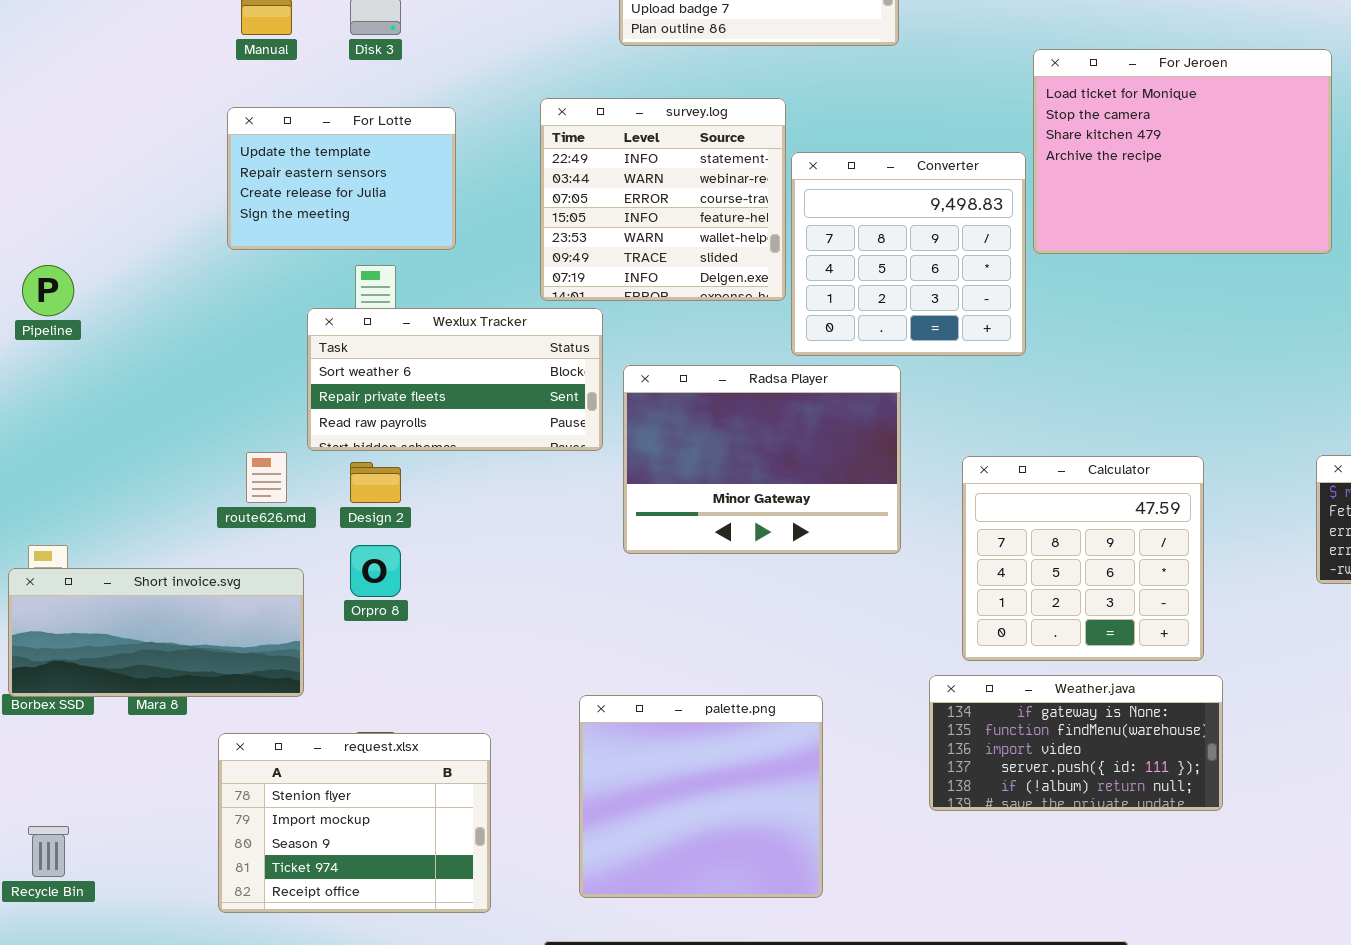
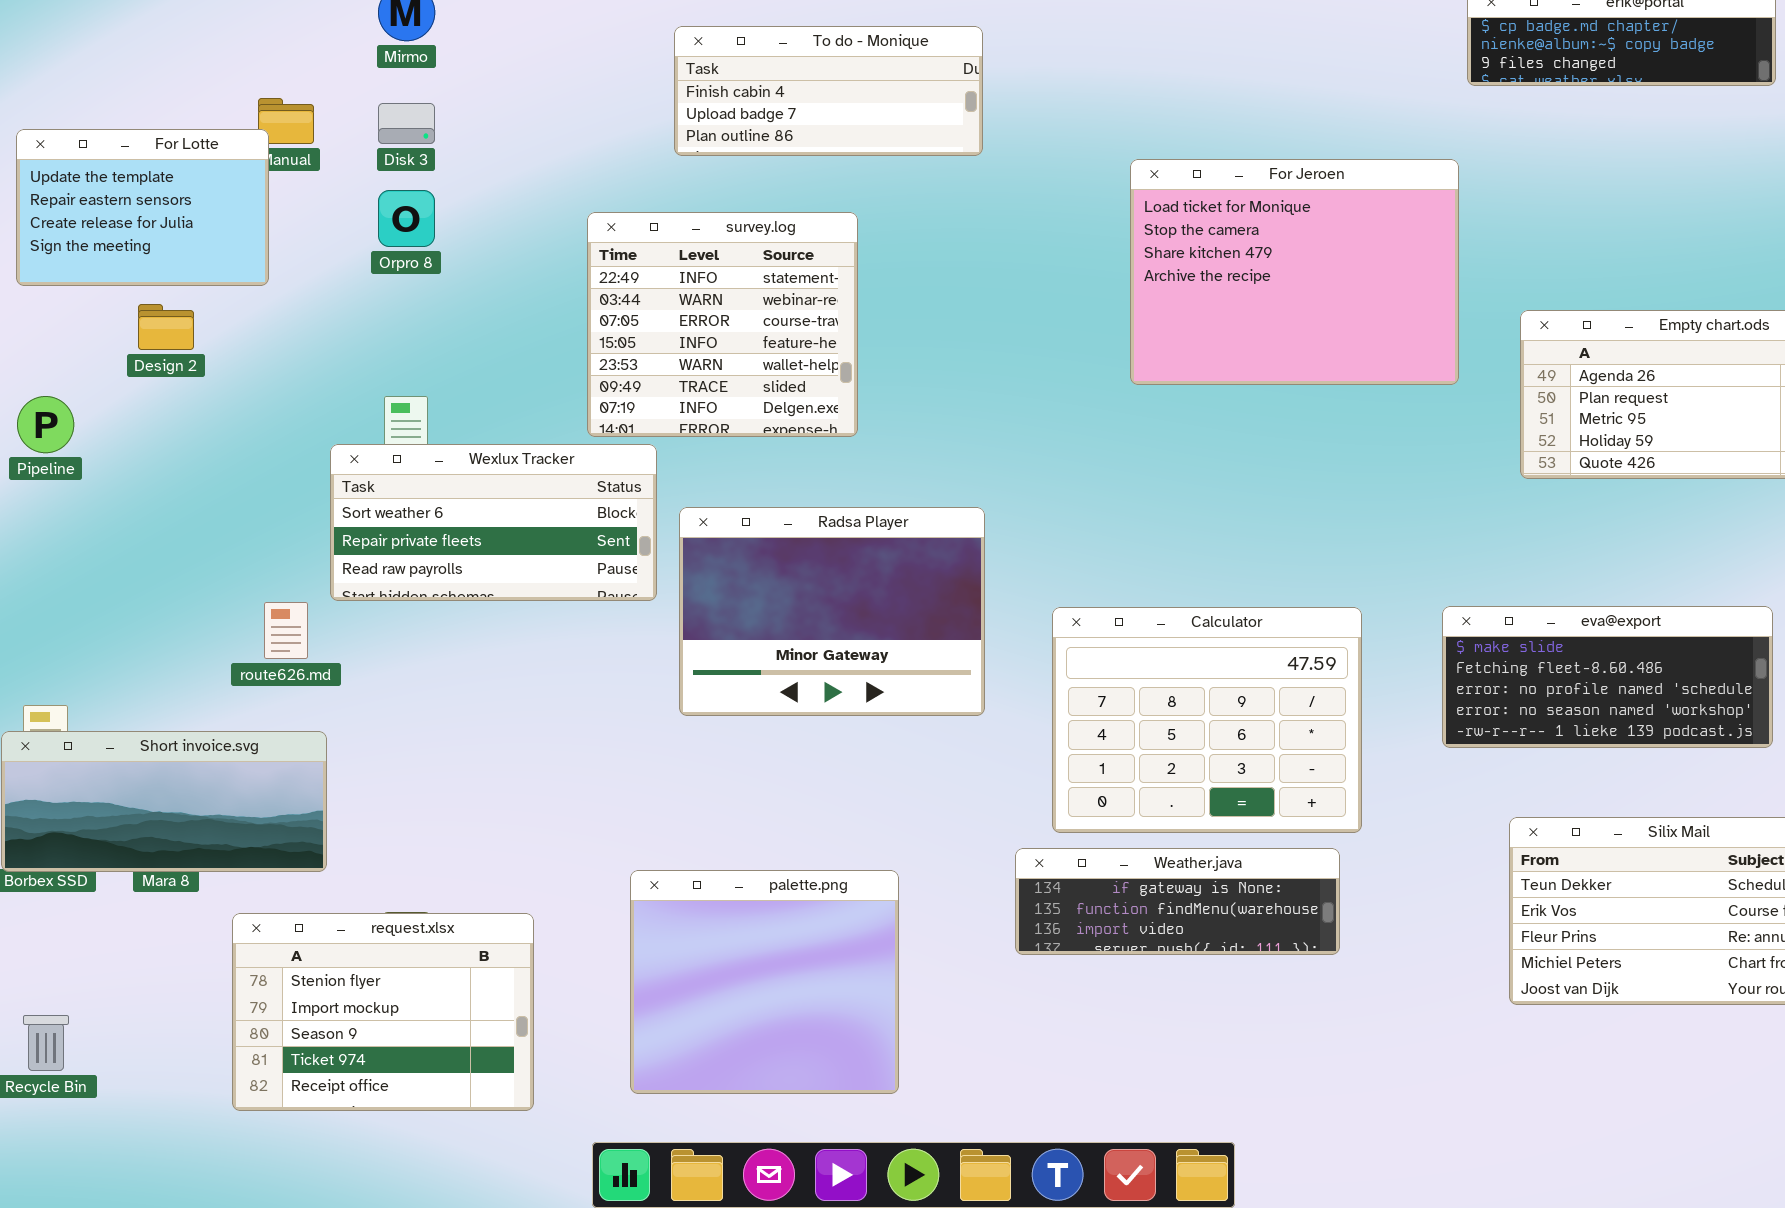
For Lotte: [227,107,456,250] -> [16,129,269,286], moved
Converter: [791,152,1026,356] -> none, closed
Calculator: [962,456,1204,661] -> [1052,607,1362,833], resized
Design 2: [350,462,401,503] -> [138,304,194,350], moved
Orpro 8: [350,545,401,597] -> [378,190,435,247], moved
Weather.java: [929,675,1223,811] -> [1015,848,1340,955], resized

